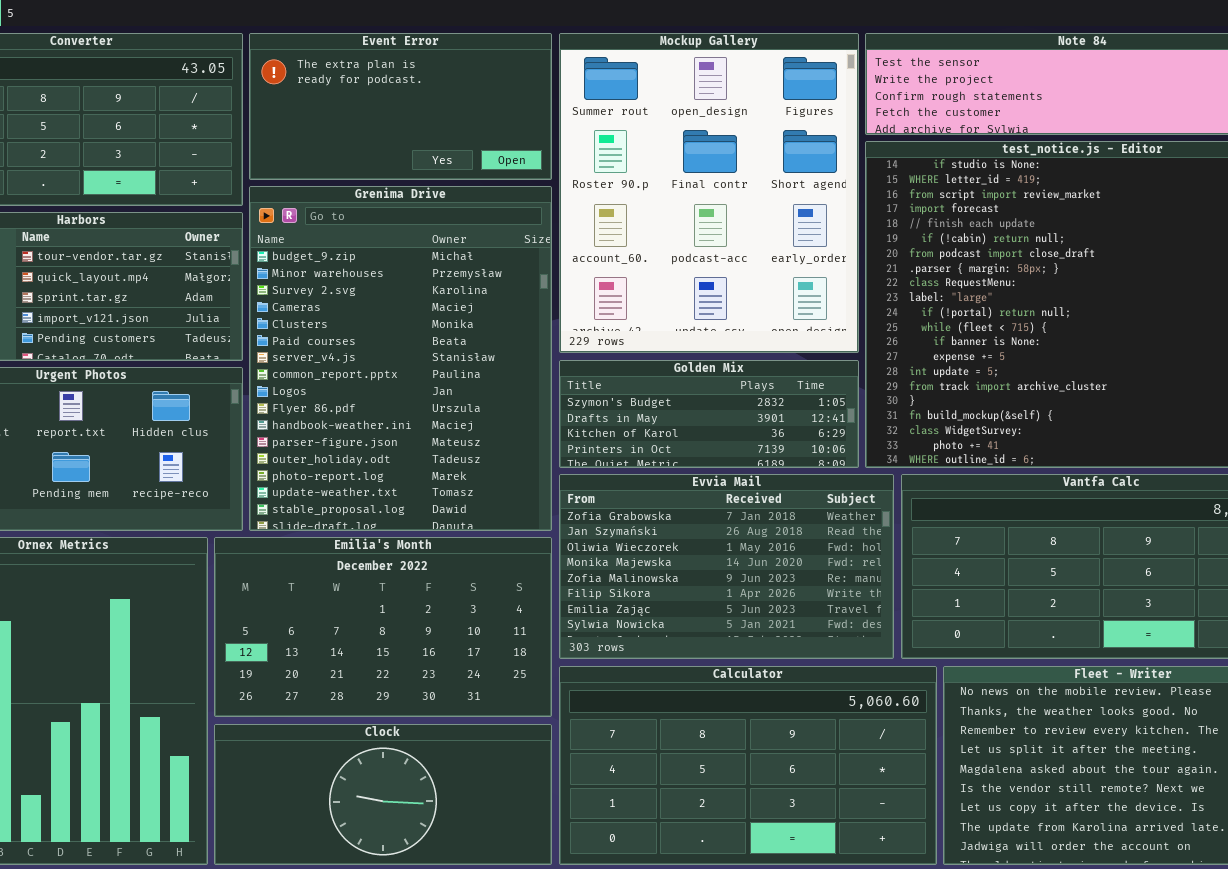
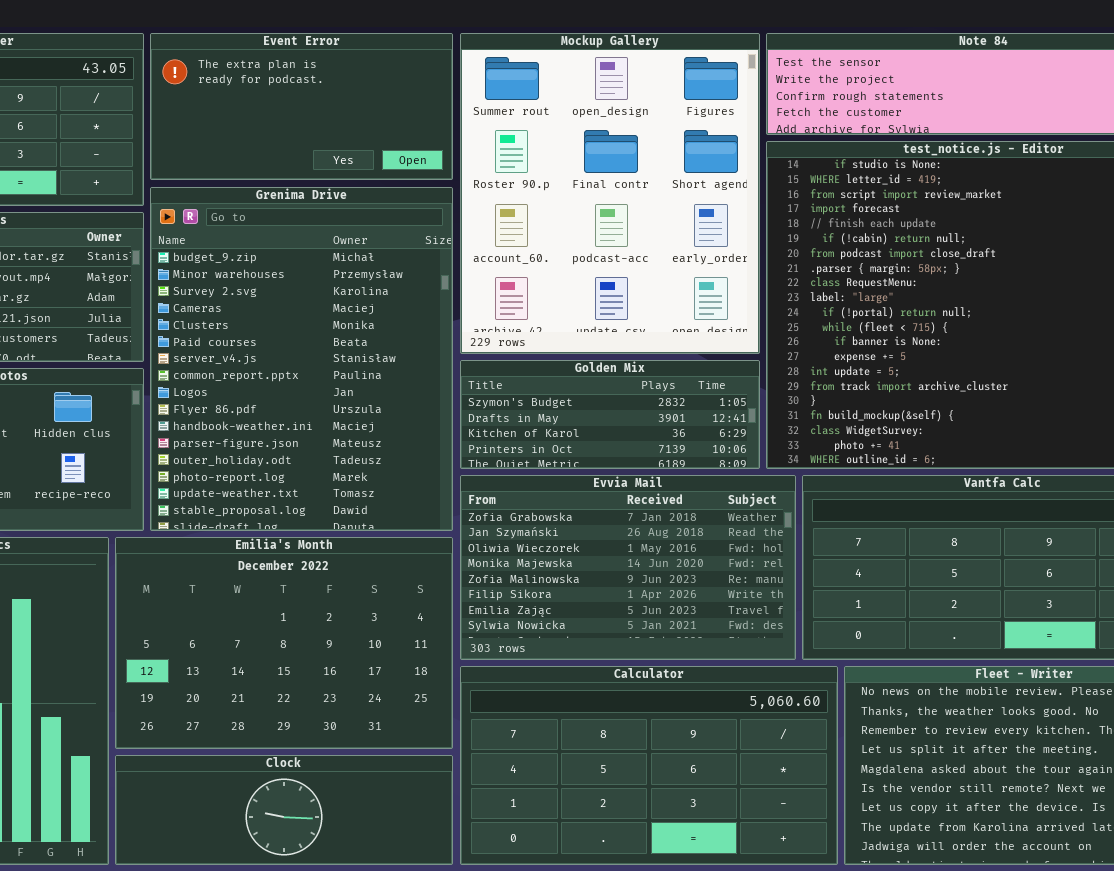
Emilia's Month: [214,537,552,717] -> [115,537,453,749], resized
Clock: [214,724,552,865] -> [115,755,453,865], resized

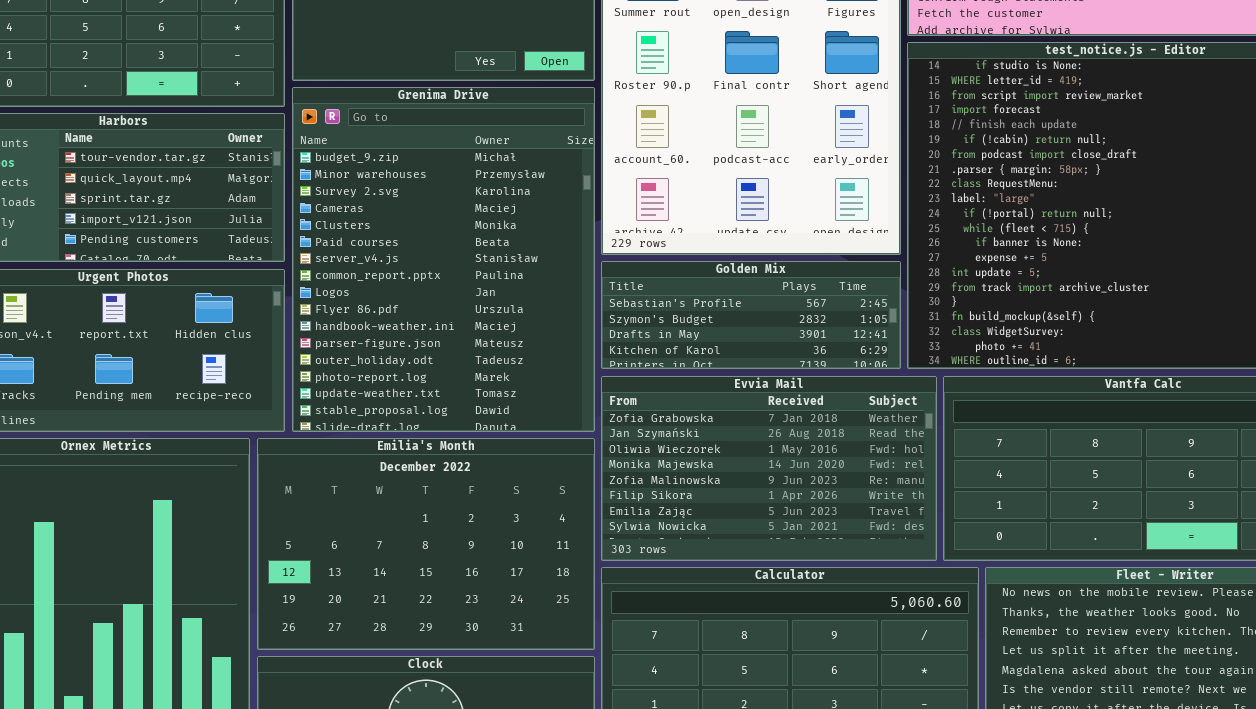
Golden Mix: [460,360,760,469] -> [601,261,901,369], scrolled up 1 row

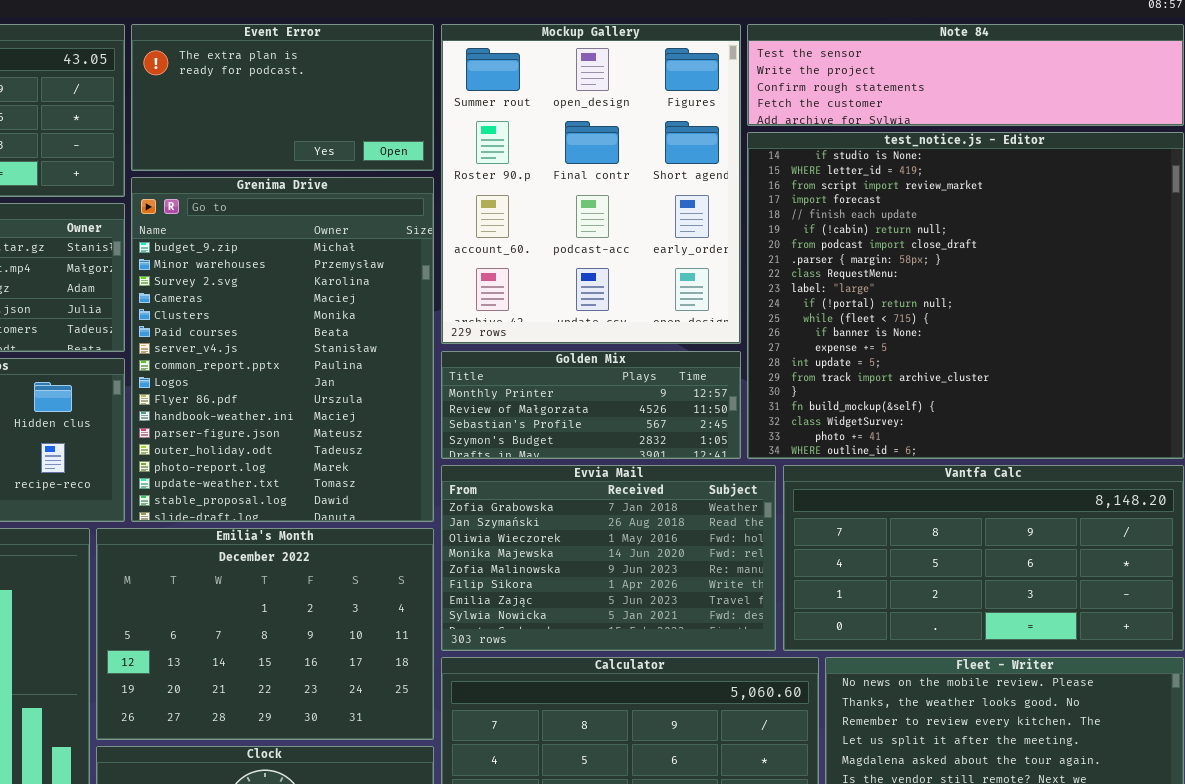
Golden Mix: [601,261,901,369] -> [441,351,741,459], scrolled up 2 rows

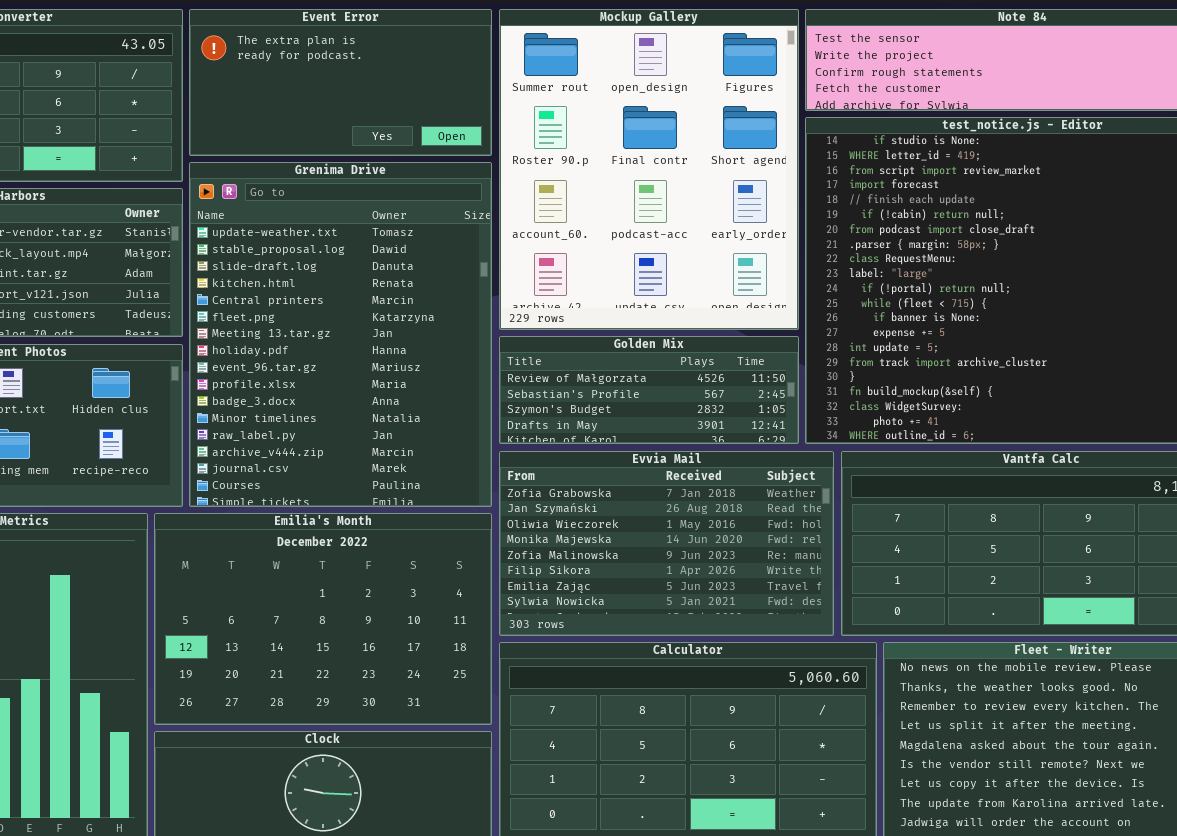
Grenima Drive: [131,177,434,522] -> [189,162,492,507], scrolled down 14 rows
Golden Mix: [441,351,741,459] -> [499,336,799,444], scrolled down 1 row

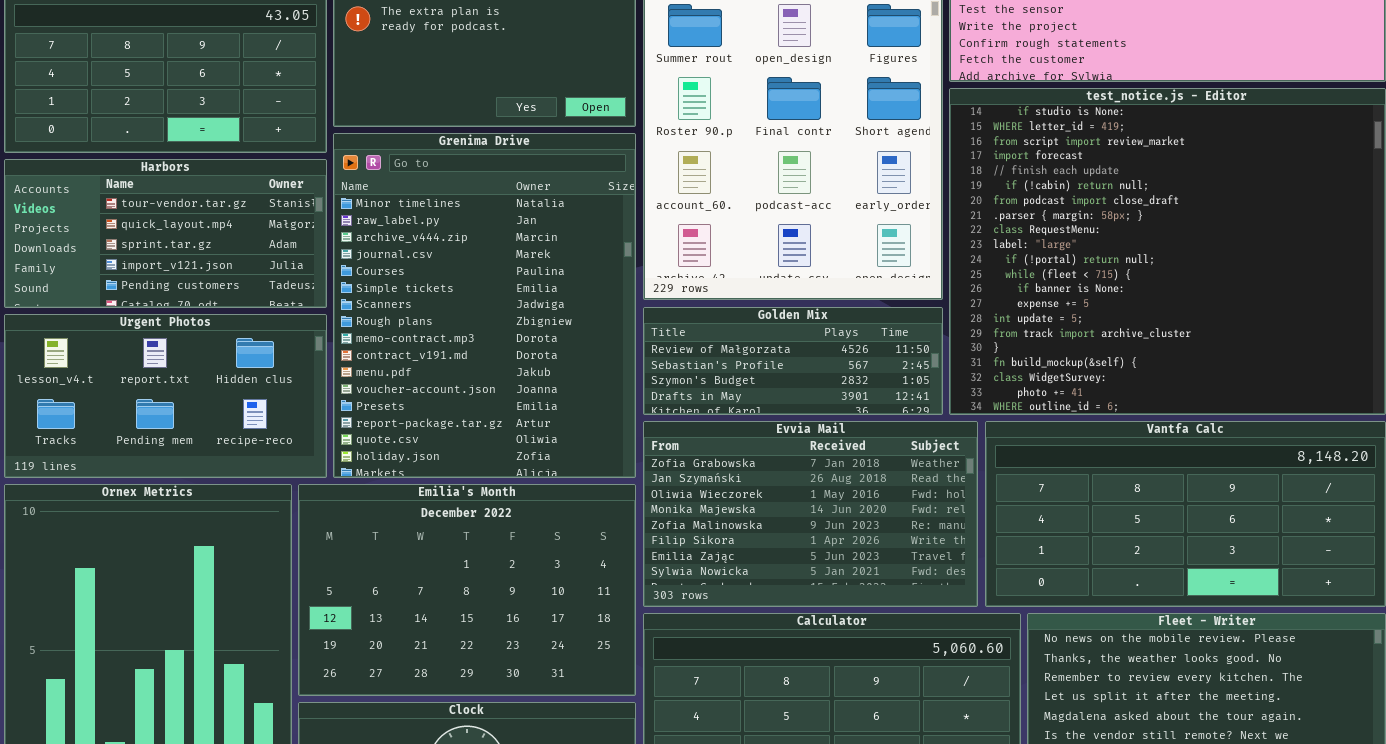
Grenima Drive: [189,162,492,507] -> [333,133,636,478], scrolled down 11 rows

